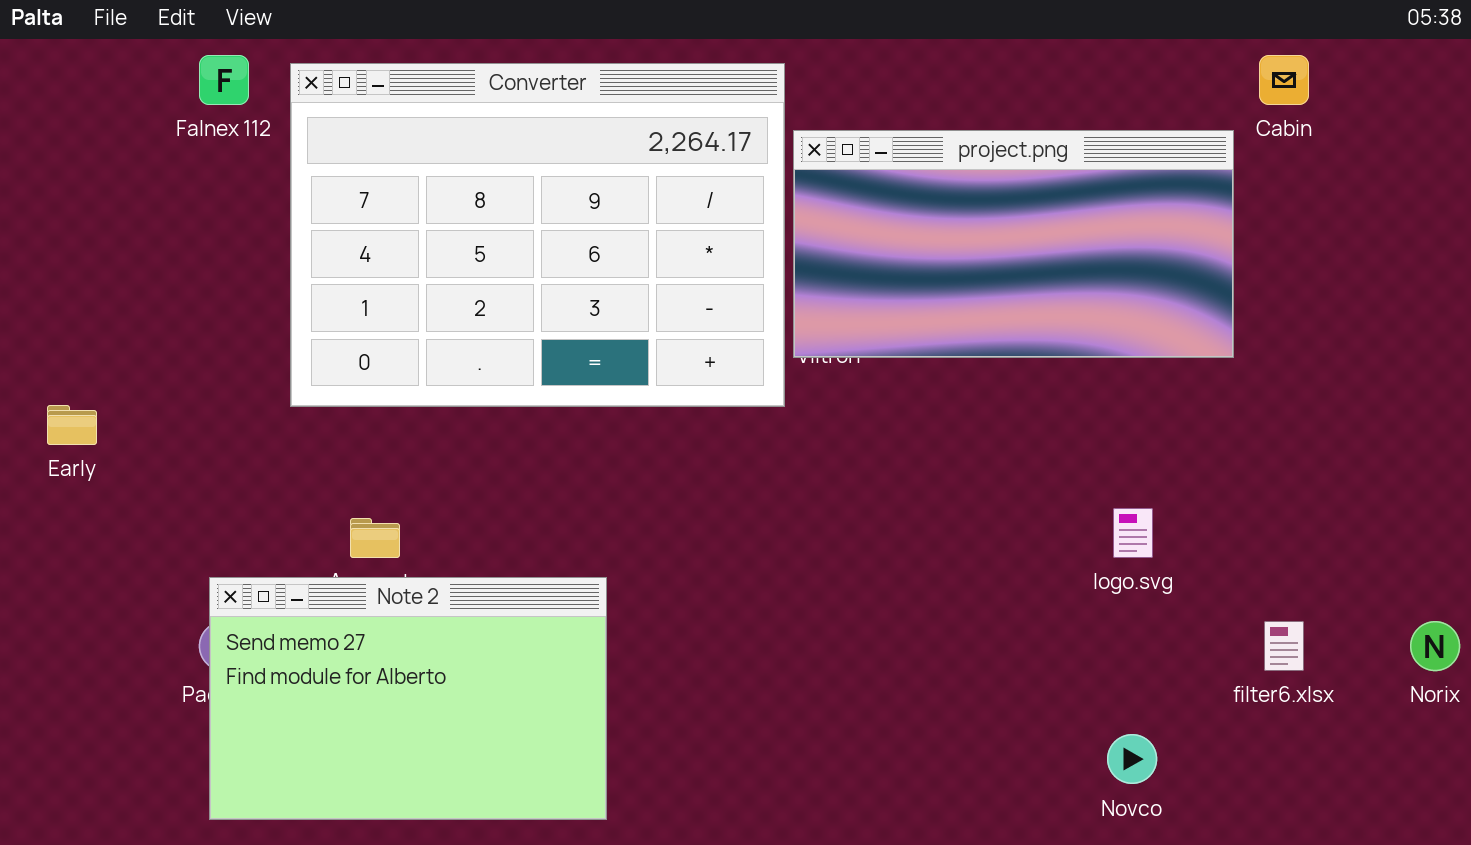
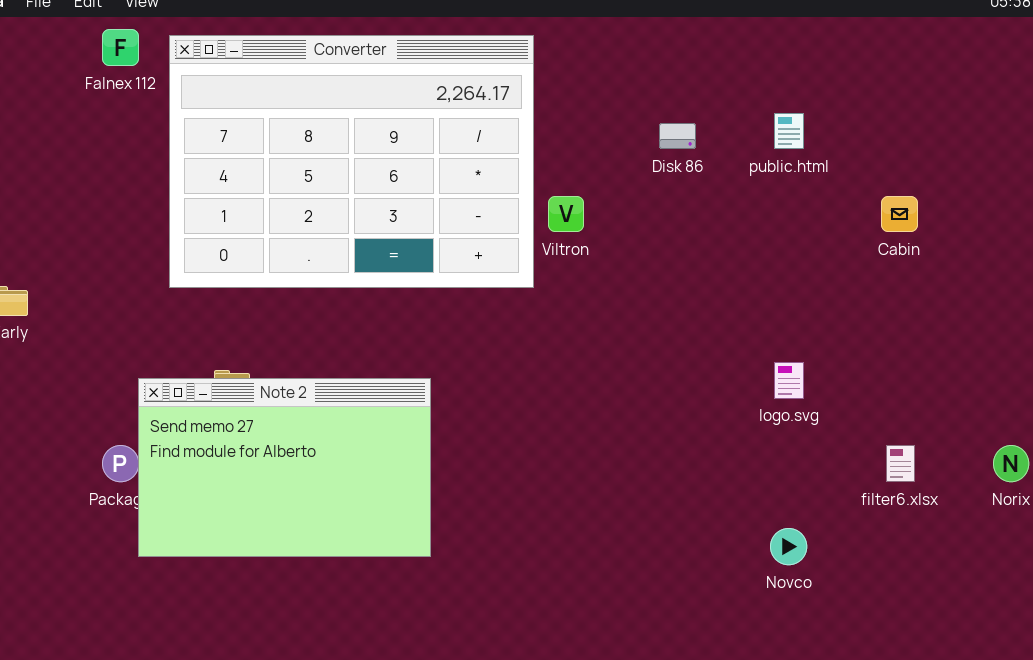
Cabin: [1259,55,1309,105] -> [881,196,918,232], moved
project.png: [793,130,1234,358] -> none, closed
Note 2: [209,577,607,820] -> [138,378,431,557], moved

